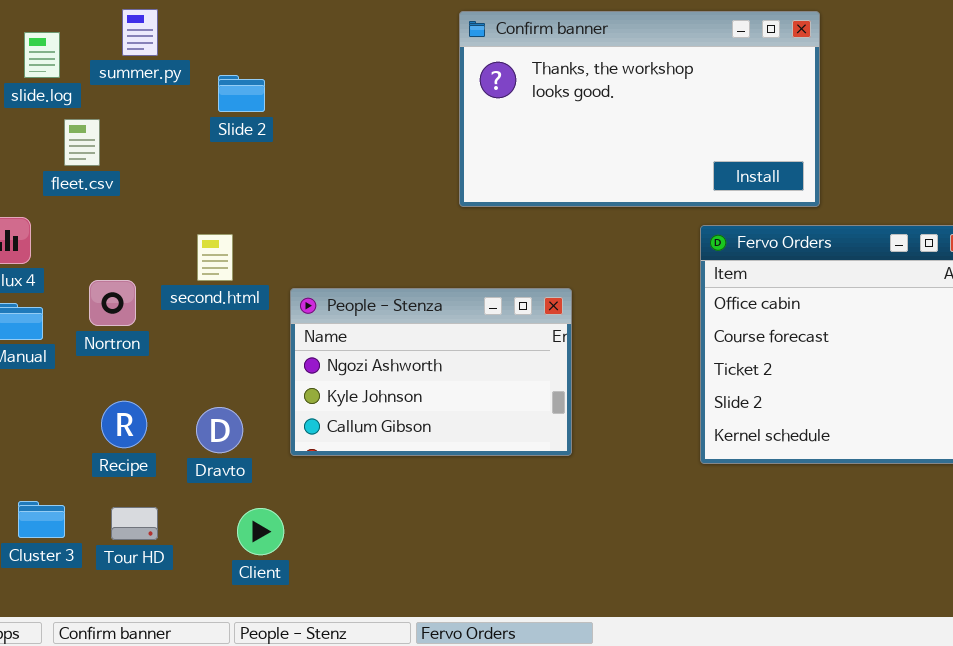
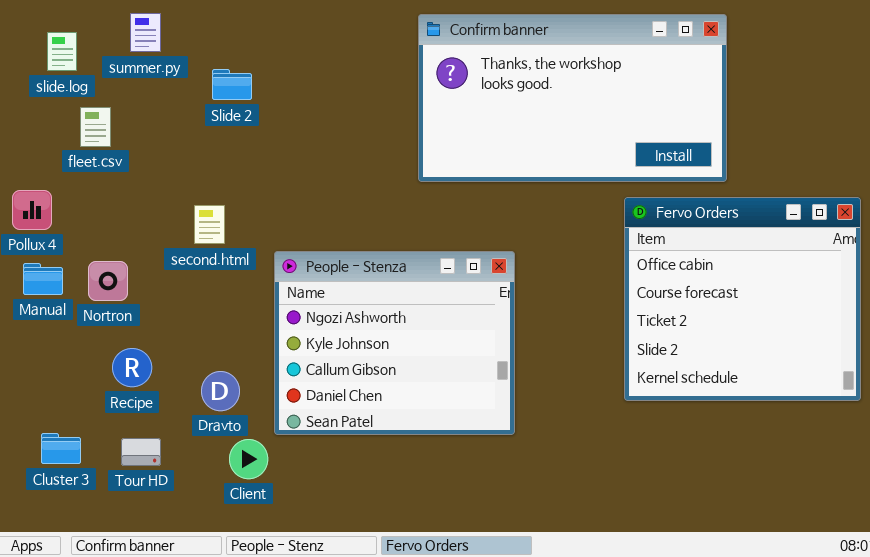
Nortron: [89,280,136,326] -> [88,261,128,301], moved
People - Stenza: [290,288,572,456] -> [274,251,515,435], resized
Dravto: [196,407,243,453] -> [201,371,240,411], moved

